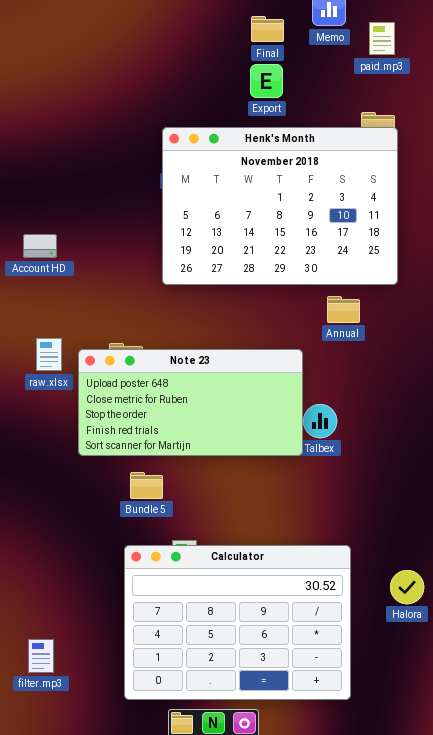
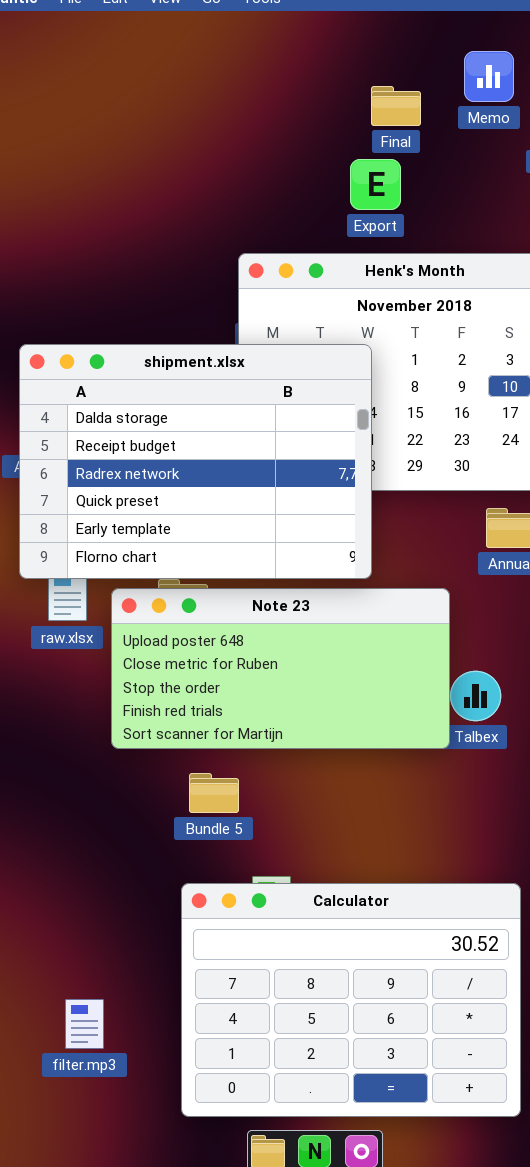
Export: [250,64,283,98] -> [350,159,401,210], moved
shipment.xlsx: none -> [19,344,372,579], opened
filter.mp3: [28,639,54,673] -> [65,999,104,1049], moved

